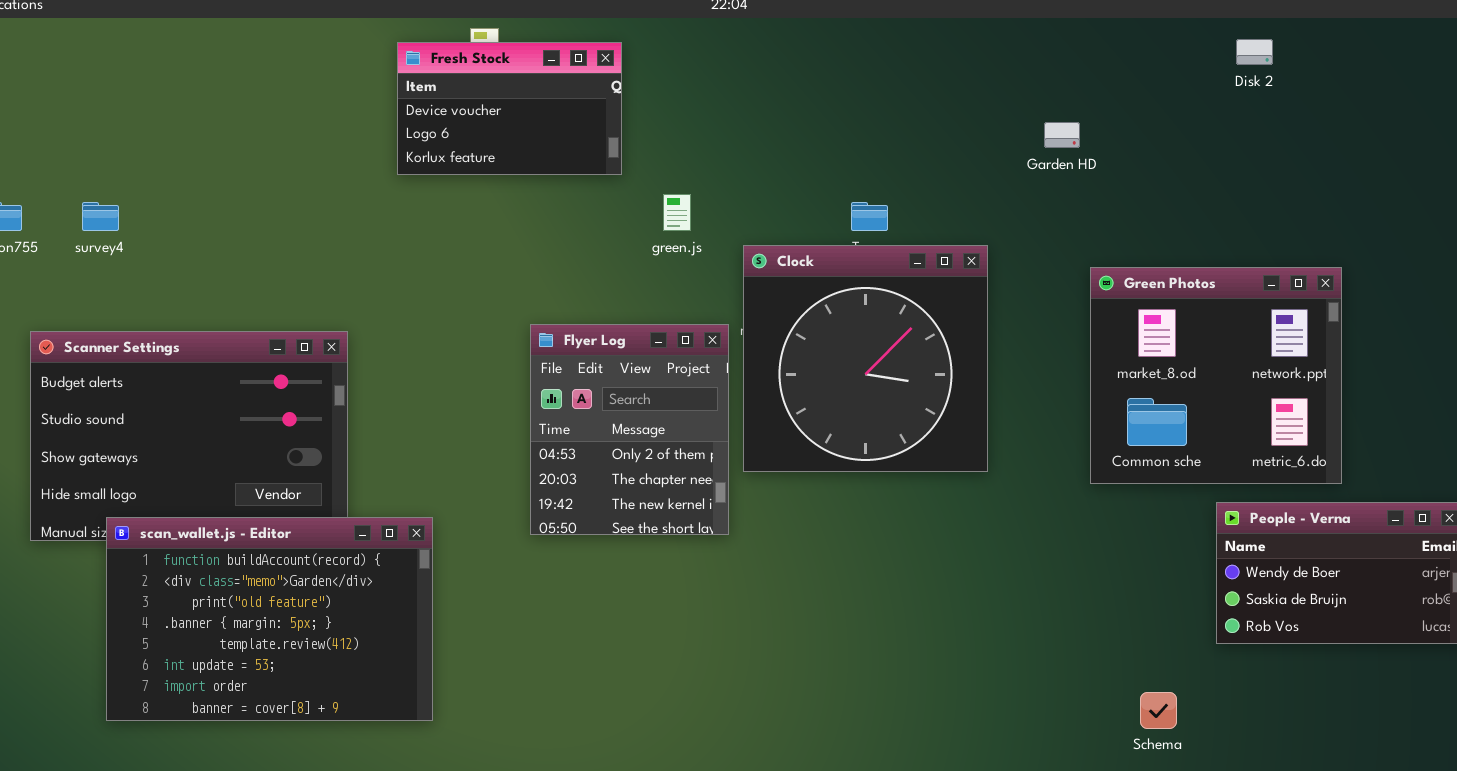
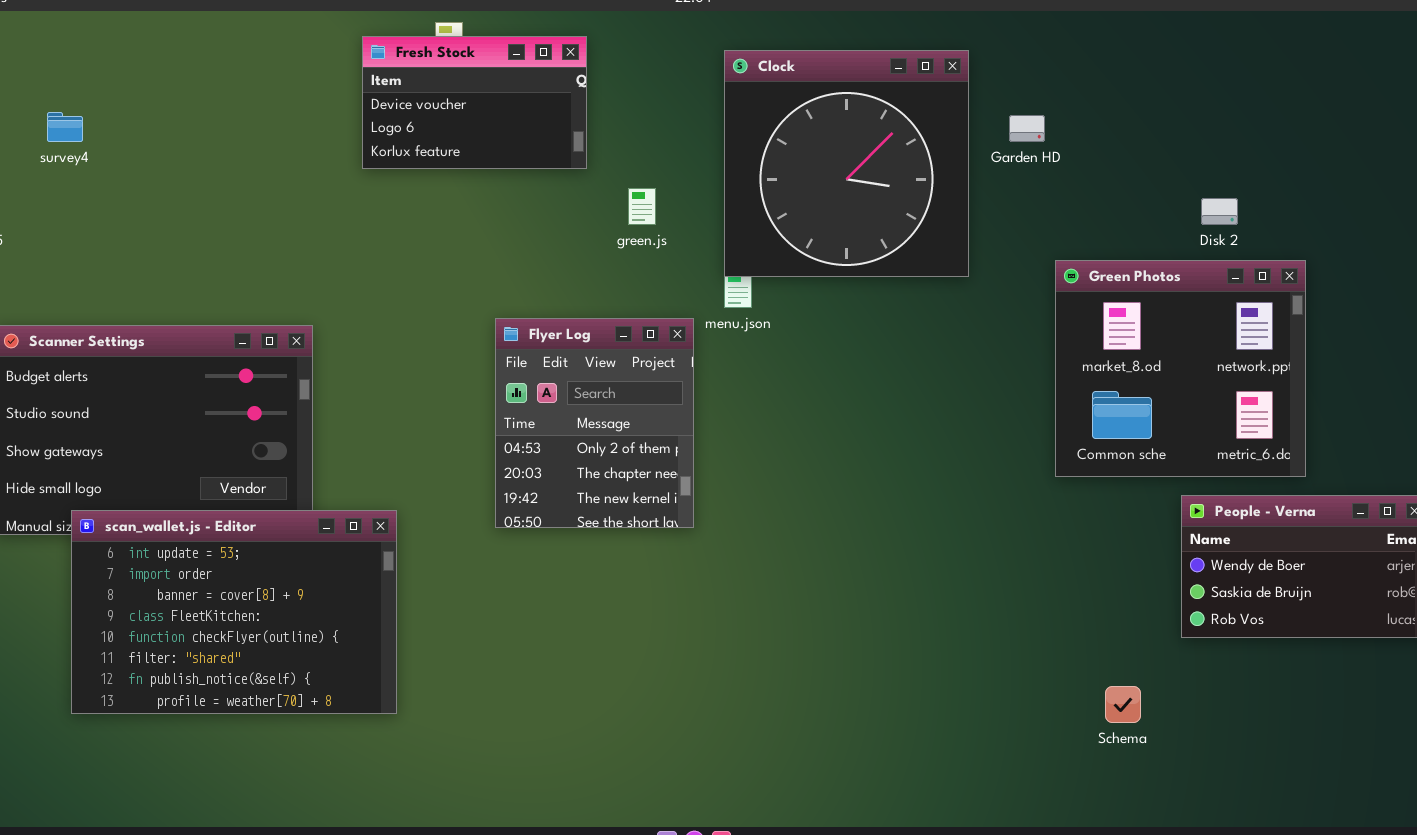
Disk 2: [1236,39,1273,65] -> [1201,198,1238,225], moved
survey4: [82,202,119,231] -> [47,112,83,142], moved
Clock: [743,245,988,472] -> [724,50,969,277], moved
scan_wallet.js - Editor: [106,517,433,721] -> [71,510,397,714], scrolled down 5 rows

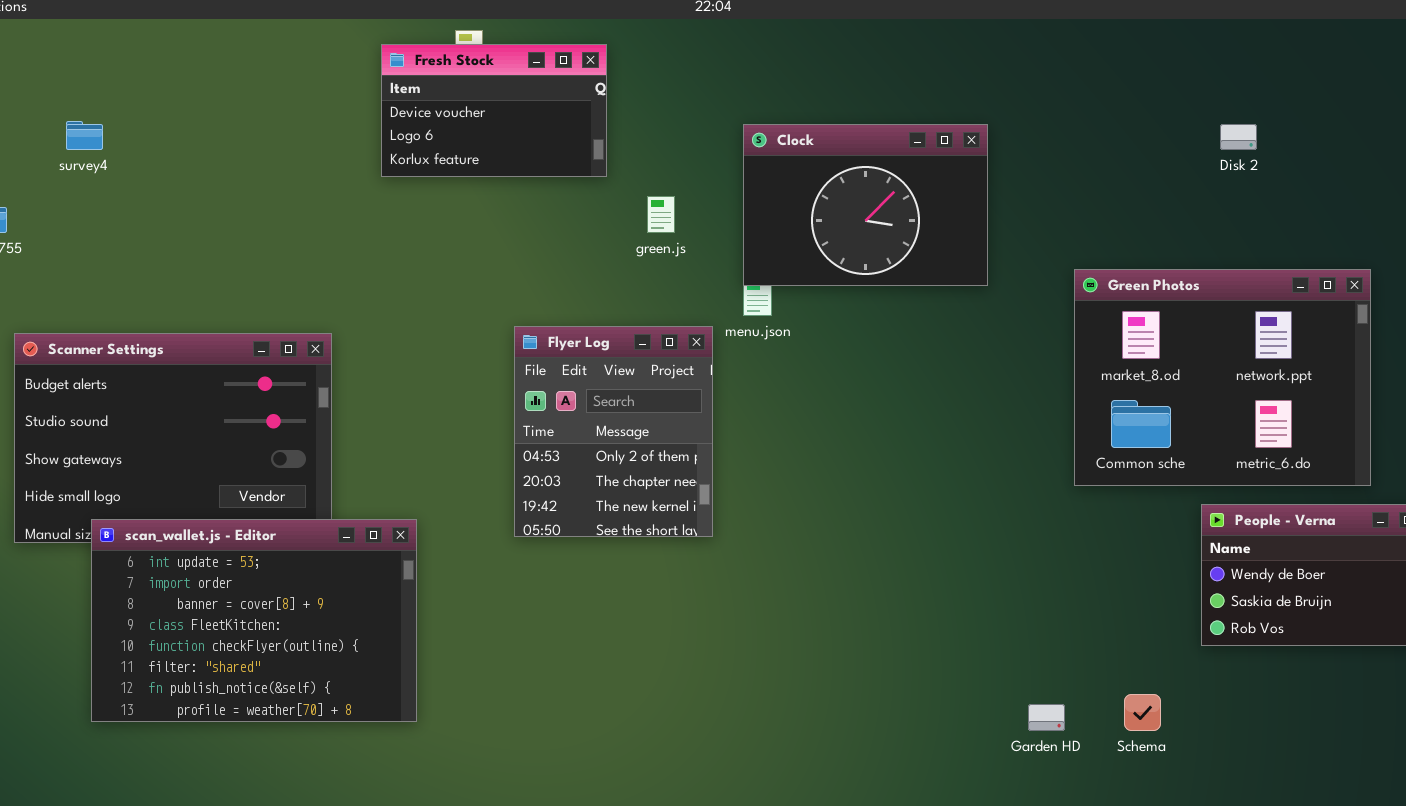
Clock: [724,50,969,277] -> [743,124,988,286], resized
Garden HD: [1009,115,1045,142] -> [1028,704,1065,731], moved
Disk 2: [1201,198,1238,225] -> [1220,124,1257,150], moved
Green Photos: [1055,260,1306,477] -> [1074,269,1371,486], resized

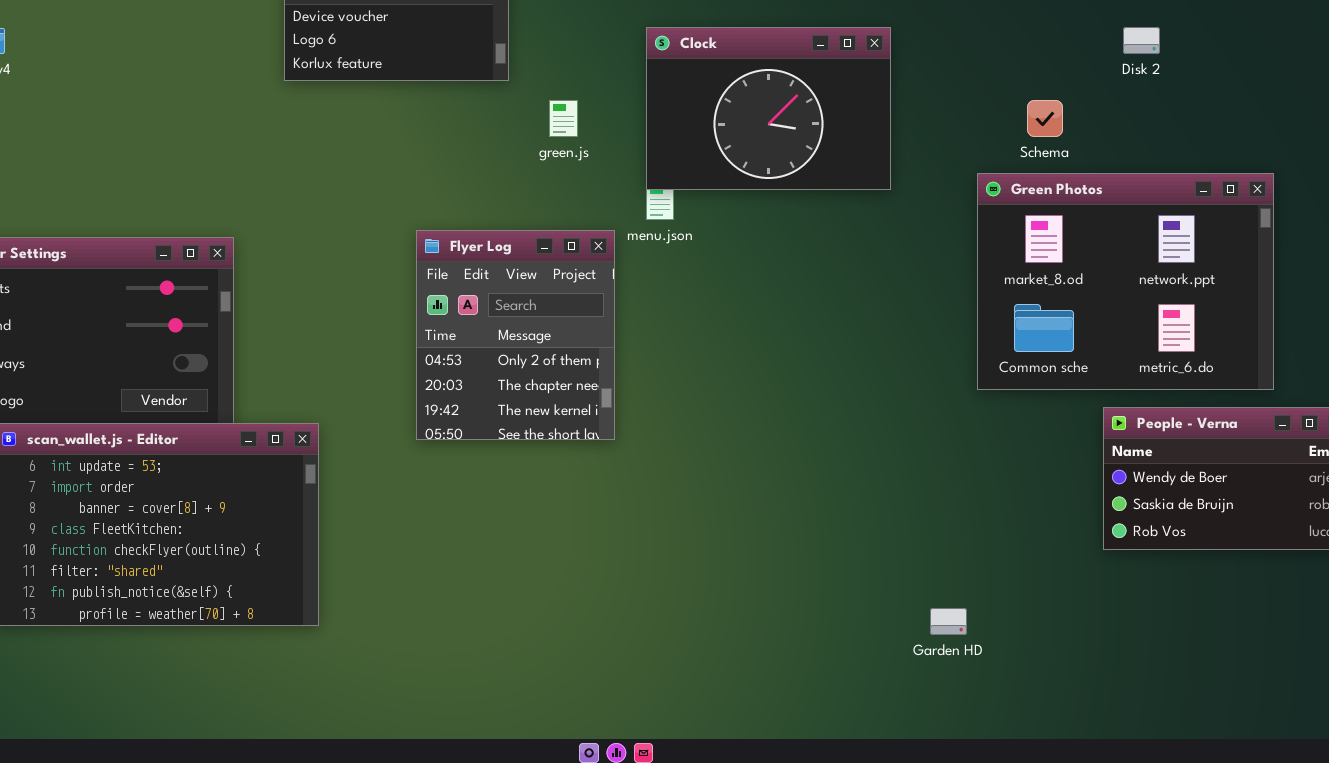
Schema: [1124,694,1161,731] -> [1027,100,1063,137], moved

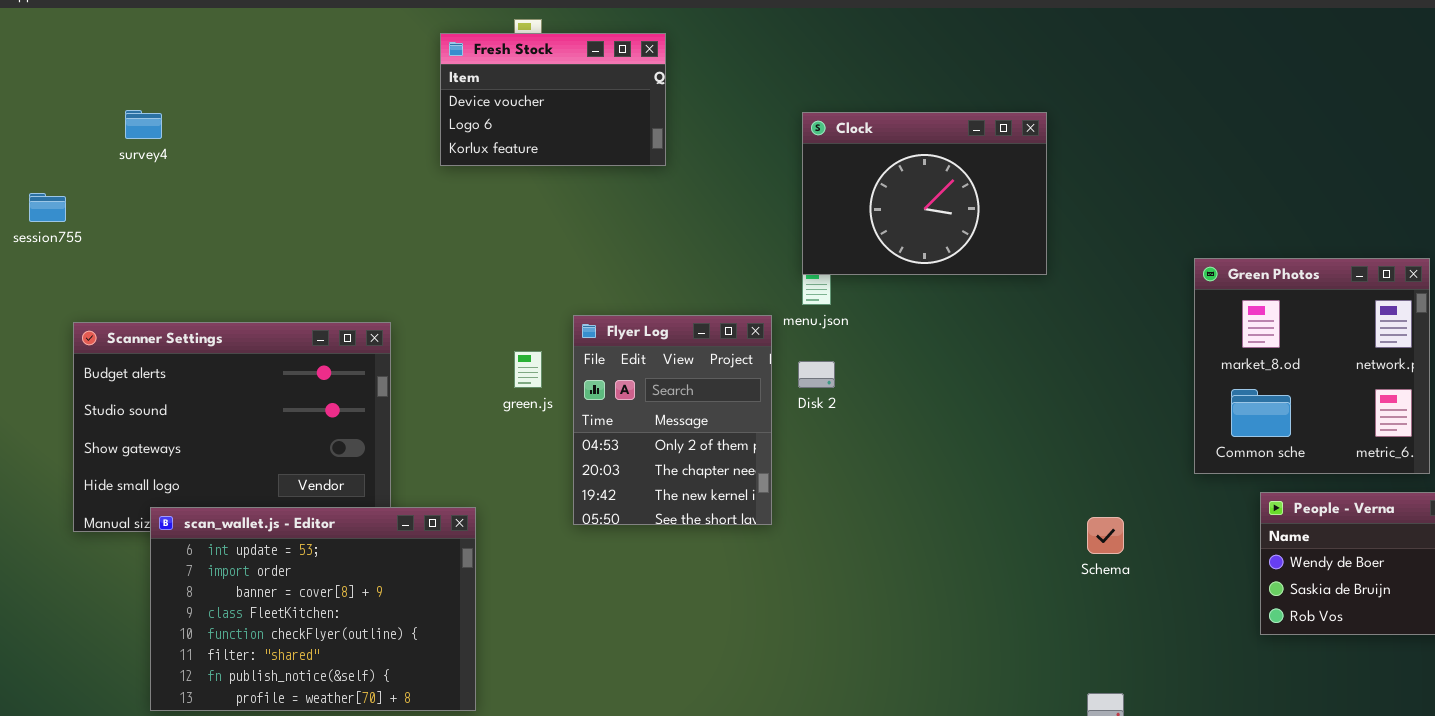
Disk 2: [1123,27,1160,54] -> [798,361,835,388], moved
green.js: [549,100,578,137] -> [514,351,542,388], moved
Schema: [1027,100,1063,137] -> [1087,517,1124,554], moved
Green Photos: [977,173,1274,390] -> [1194,258,1430,474], resized

